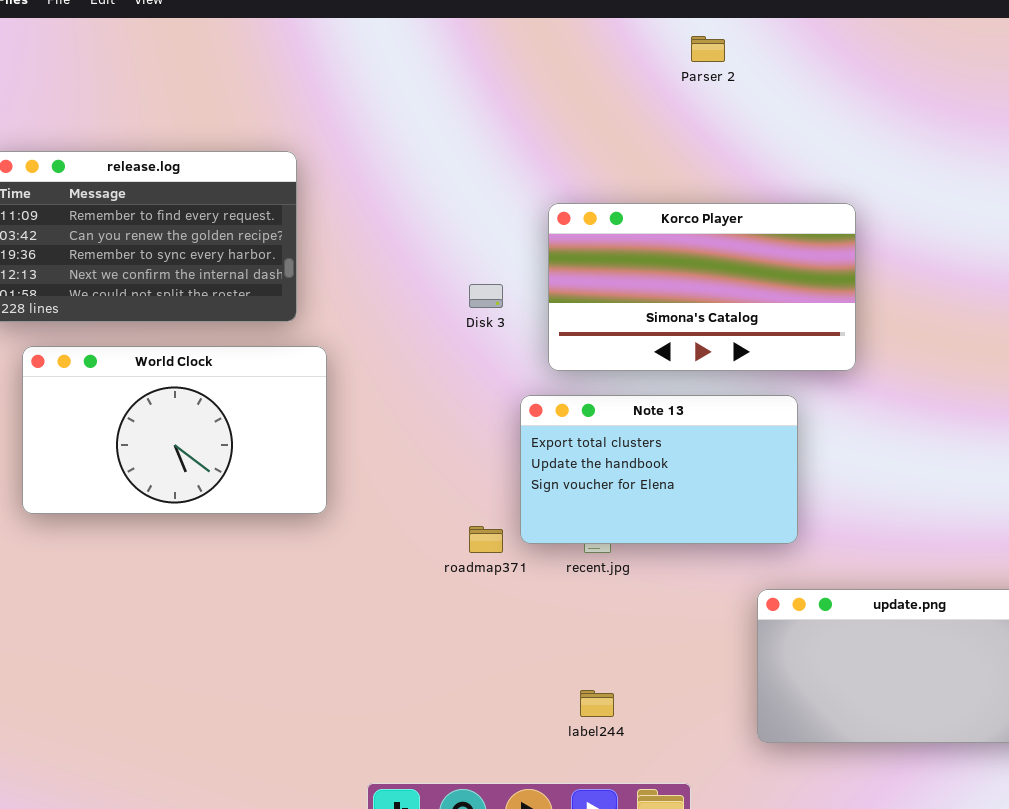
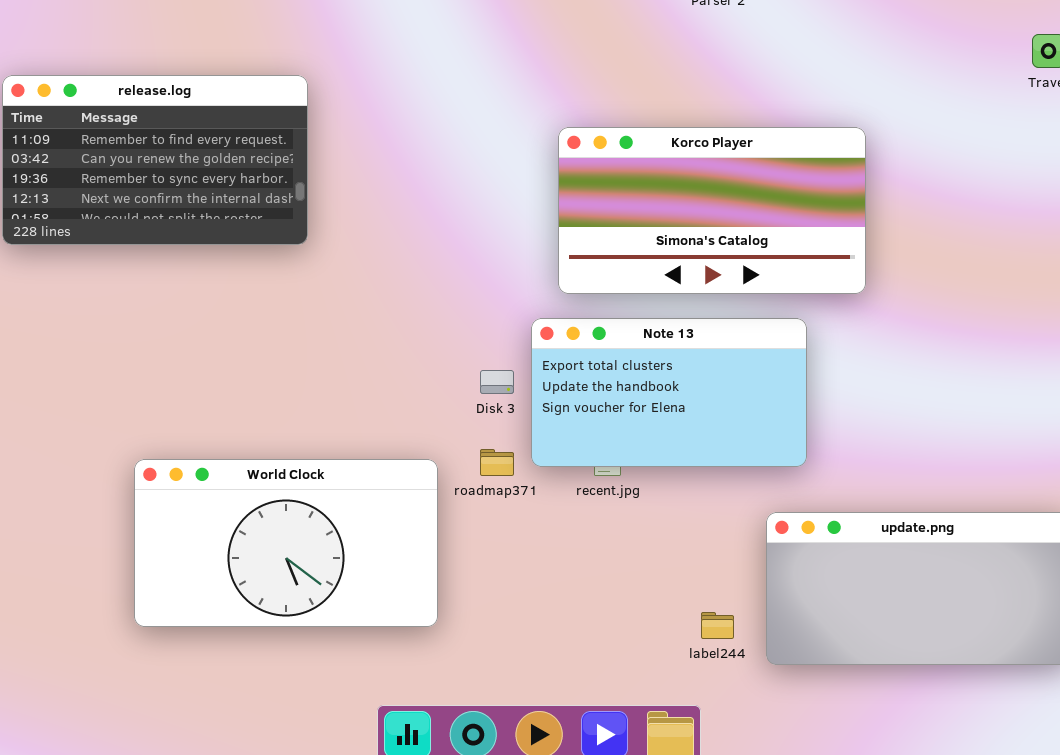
Disk 3: [469,284,503,308] -> [480,370,514,394], moved
World Clock: [22,346,327,514] -> [134,459,438,627], moved
label244: [580,690,614,717] -> [701,612,734,639], moved

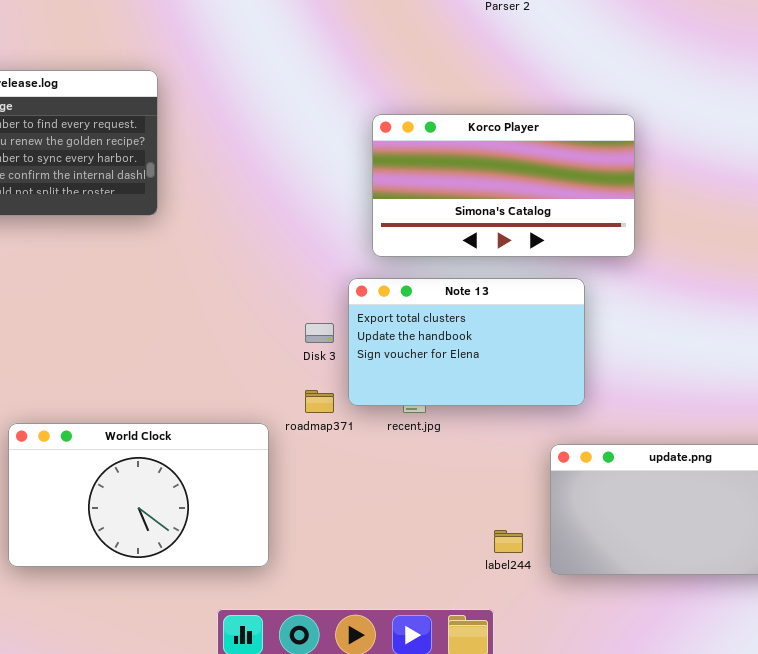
World Clock: [134,459,438,627] -> [8,423,269,567], moved

